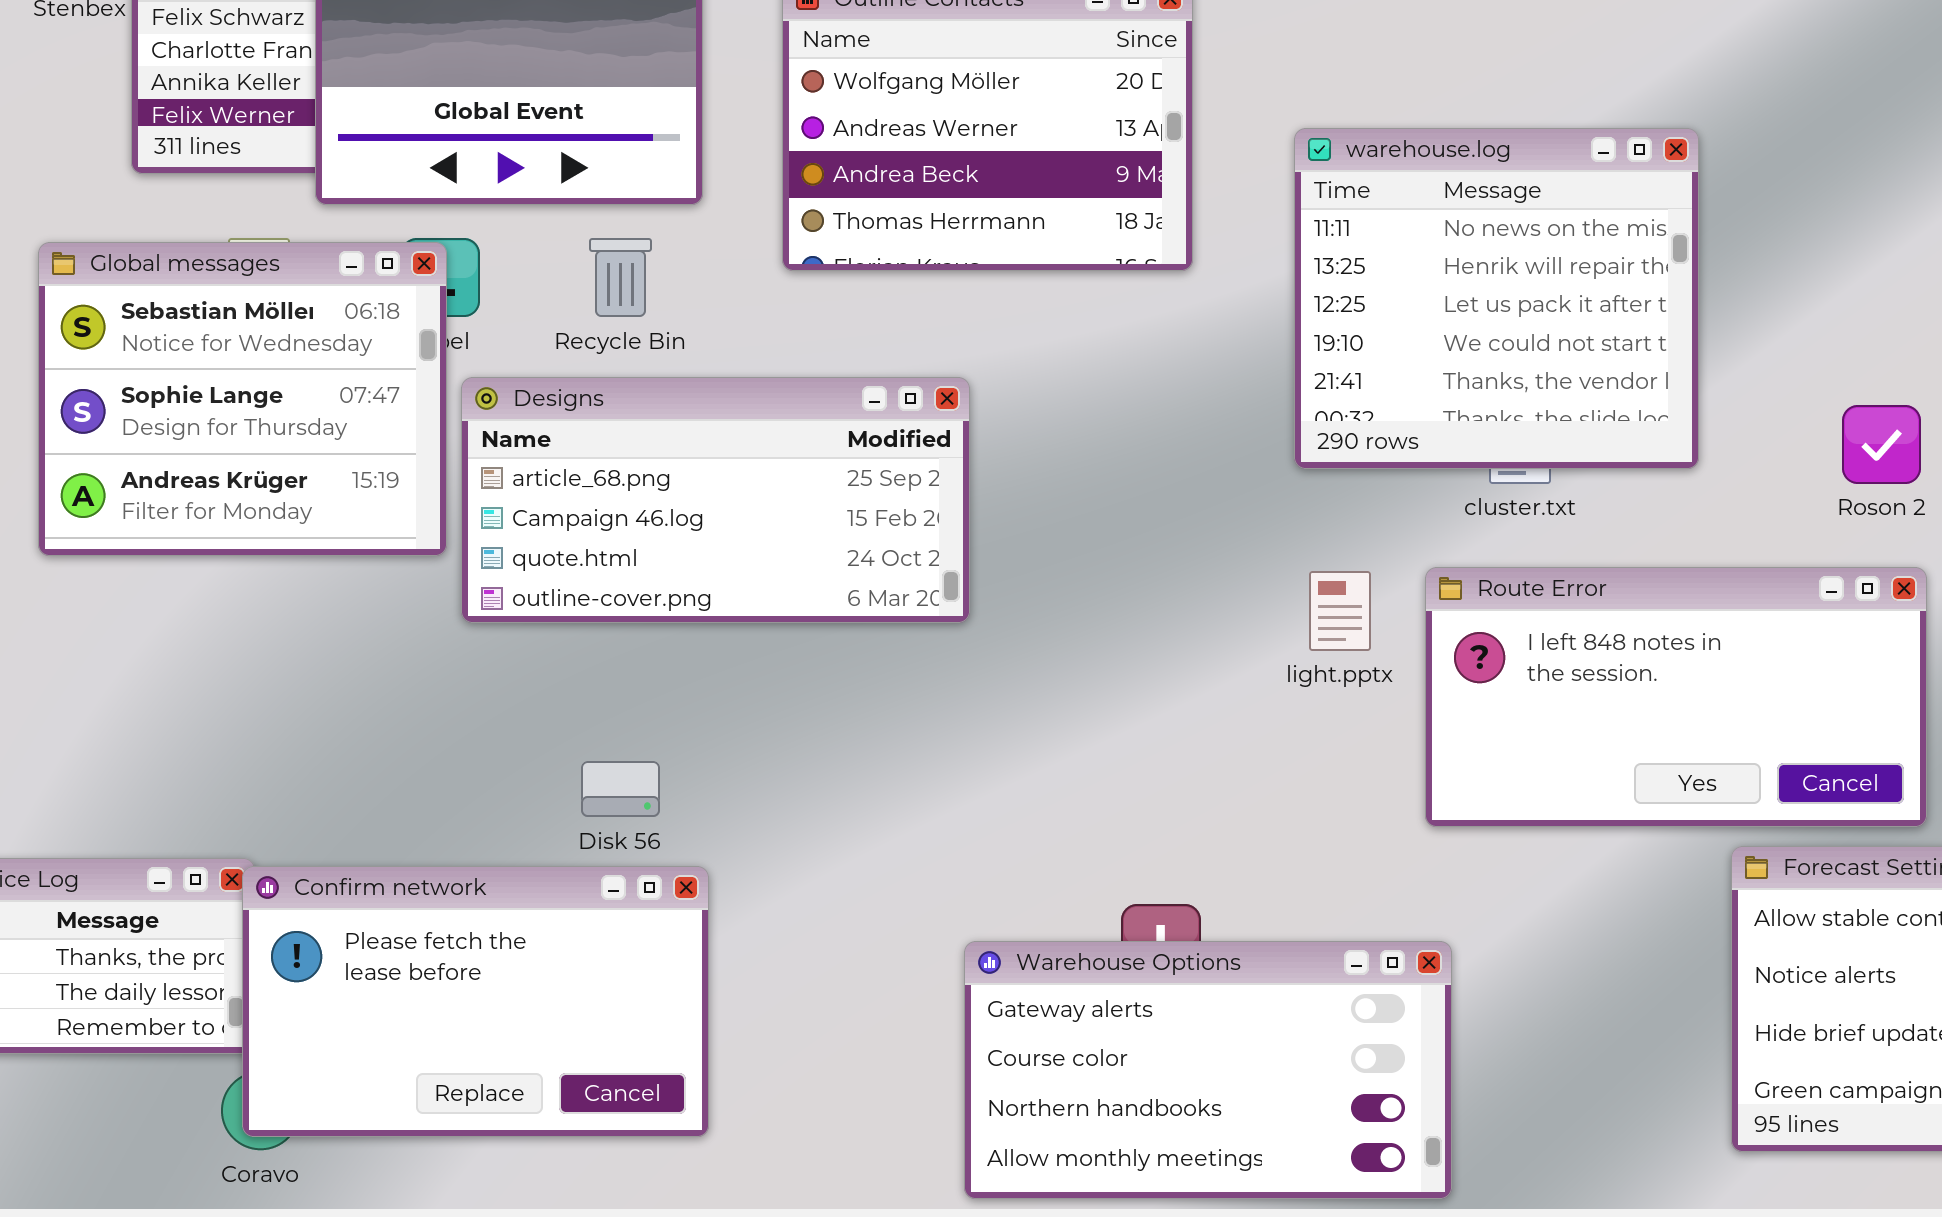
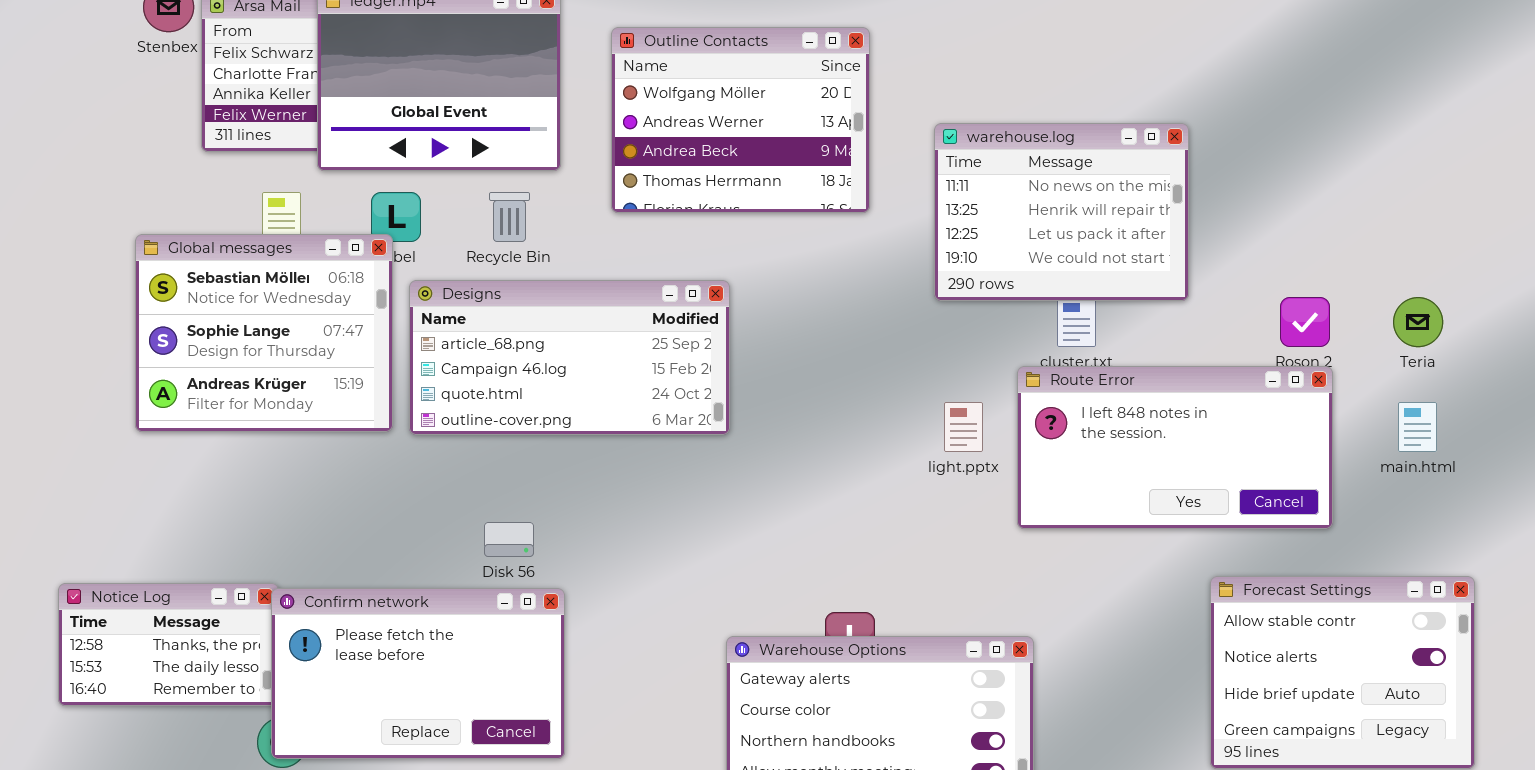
warehouse.log: [1294,128,1699,469] -> [934,123,1189,301], resized
Global messages: [38,242,447,556] -> [135,234,393,432], moved
Route Error: [1425,567,1927,827] -> [1017,366,1333,529], moved

